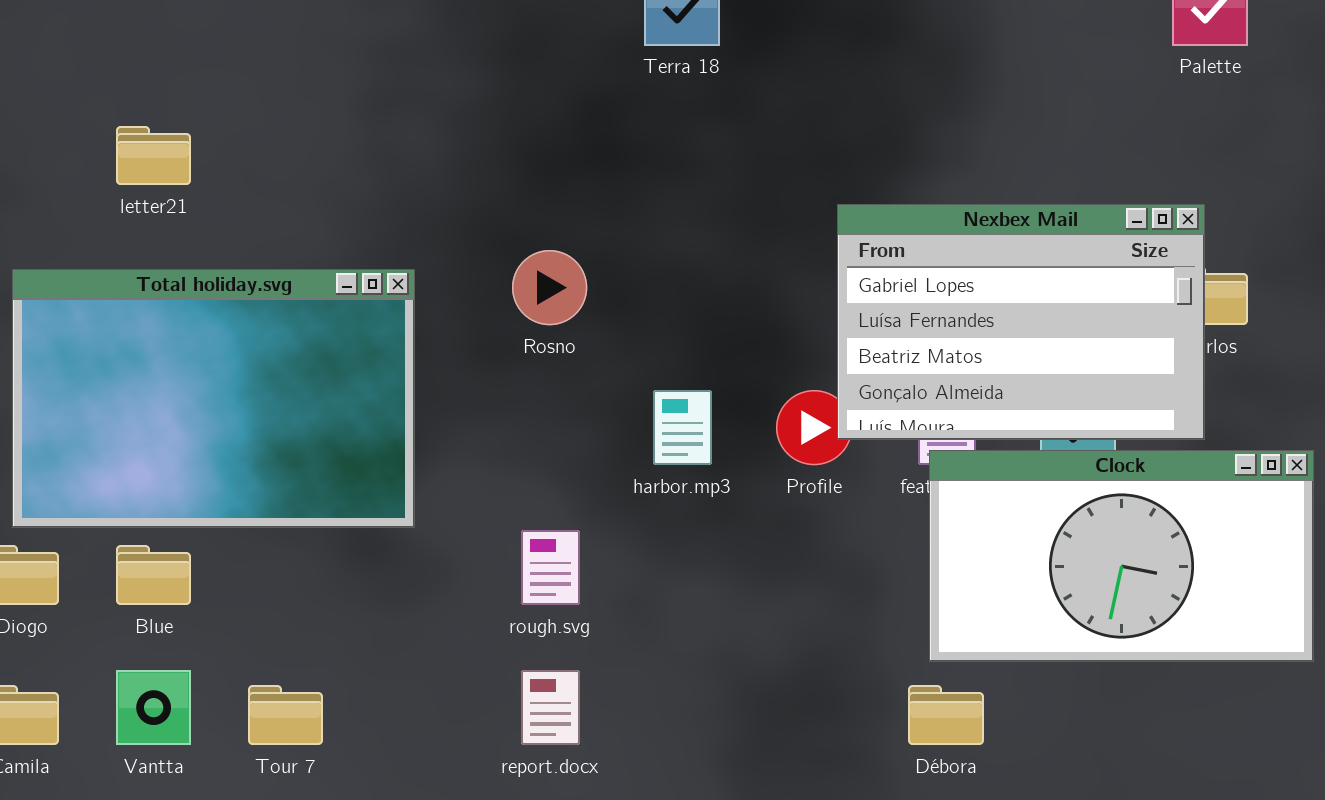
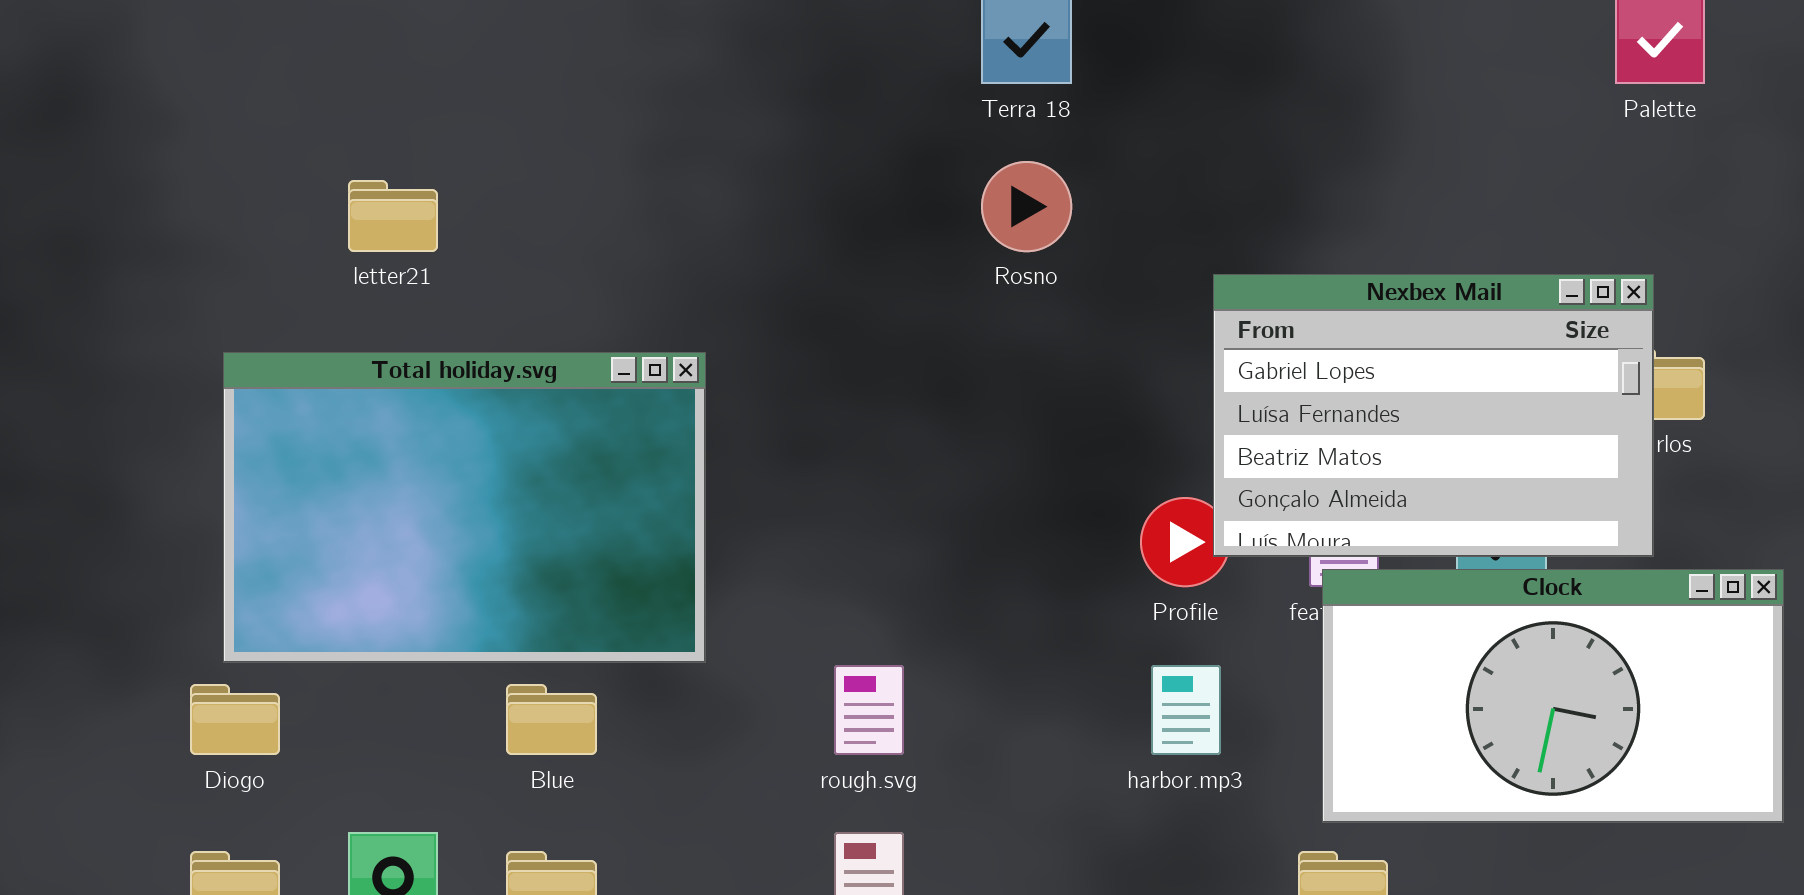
Rosno: [512,250,587,325] -> [981,161,1072,252], moved
harbor.mp3: [653,390,712,465] -> [1151,665,1221,755], moved
Blue: [116,545,191,605] -> [506,684,597,755], moved

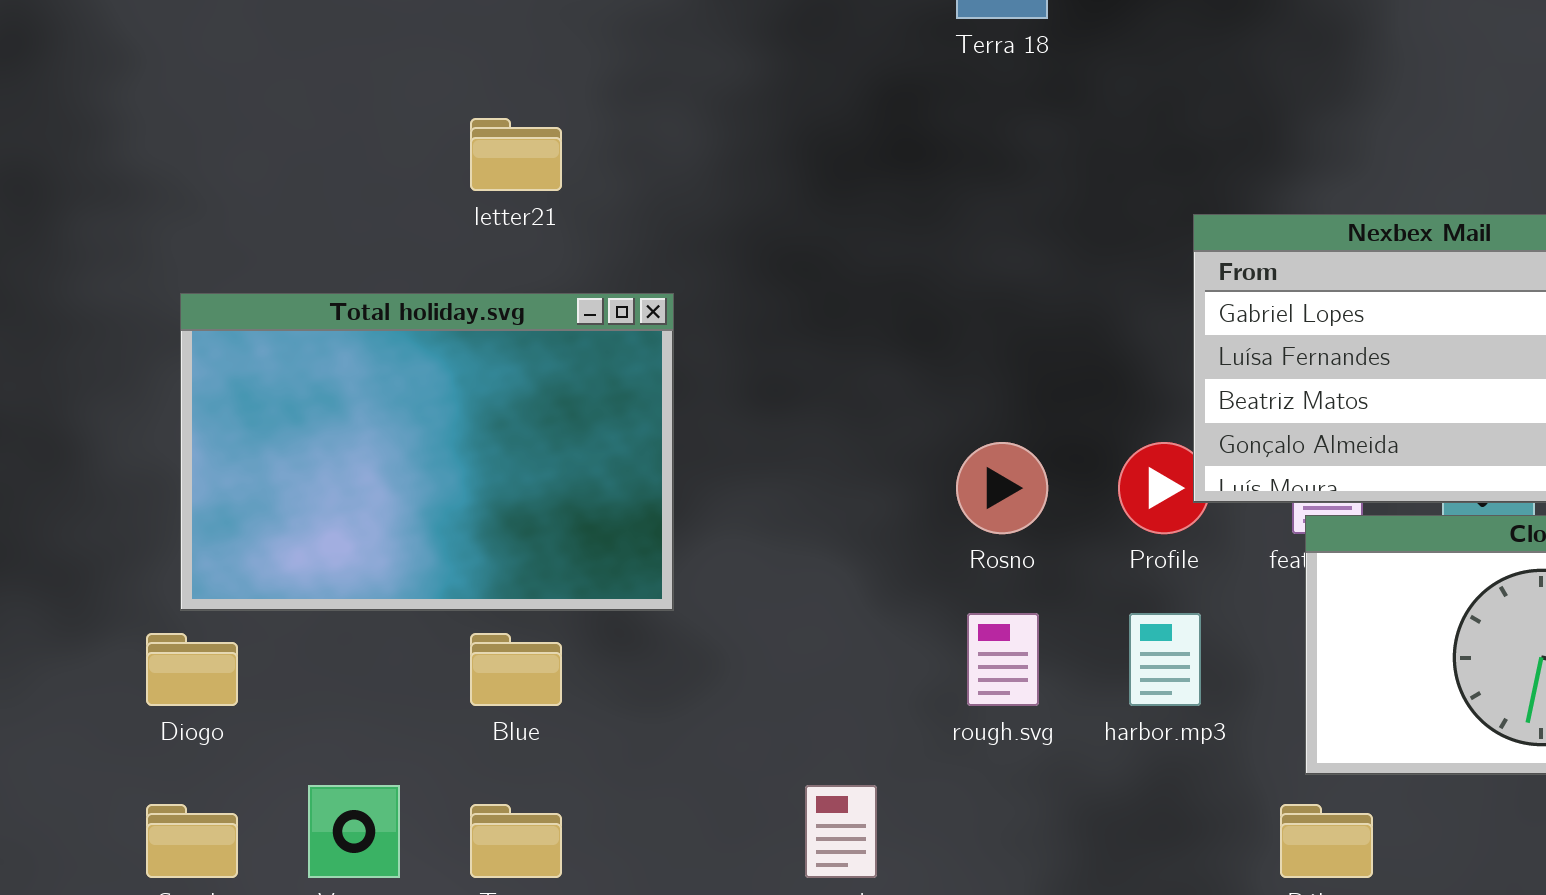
Rosno: [981,161,1072,252] -> [956,442,1048,534], moved
letter21: [348,180,438,252] -> [470,118,562,191], moved
rough.svg: [834,665,904,755] -> [967,613,1039,706], moved

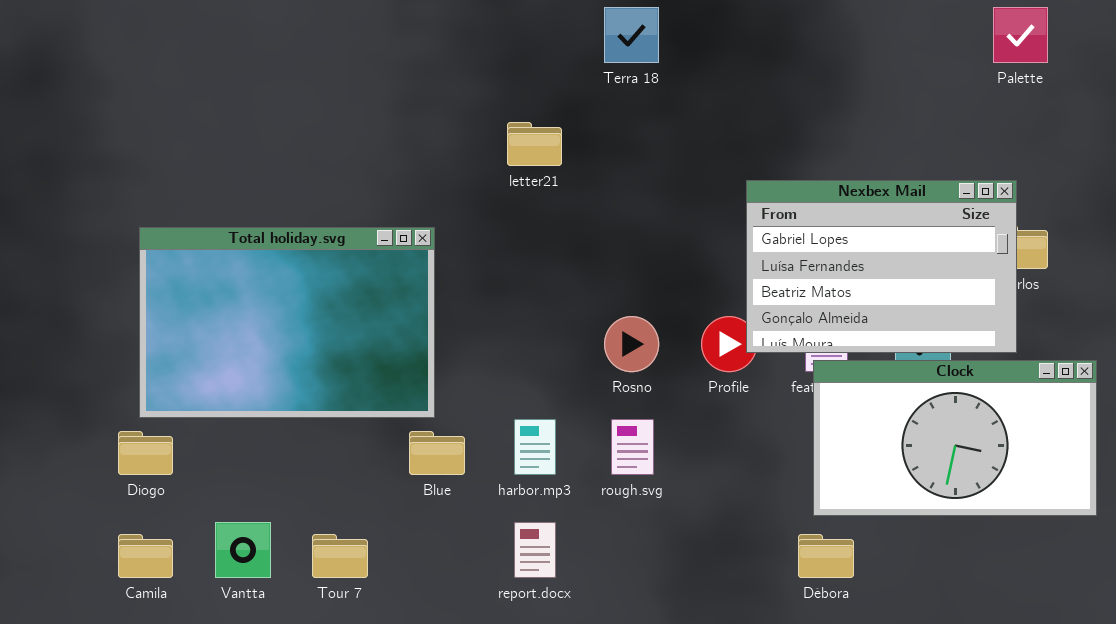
letter21: [470,118,562,191] -> [507,122,562,166], moved
harbor.mp3: [1129,613,1201,706] -> [514,419,556,475], moved
Blue: [470,633,562,706] -> [409,431,465,475], moved

